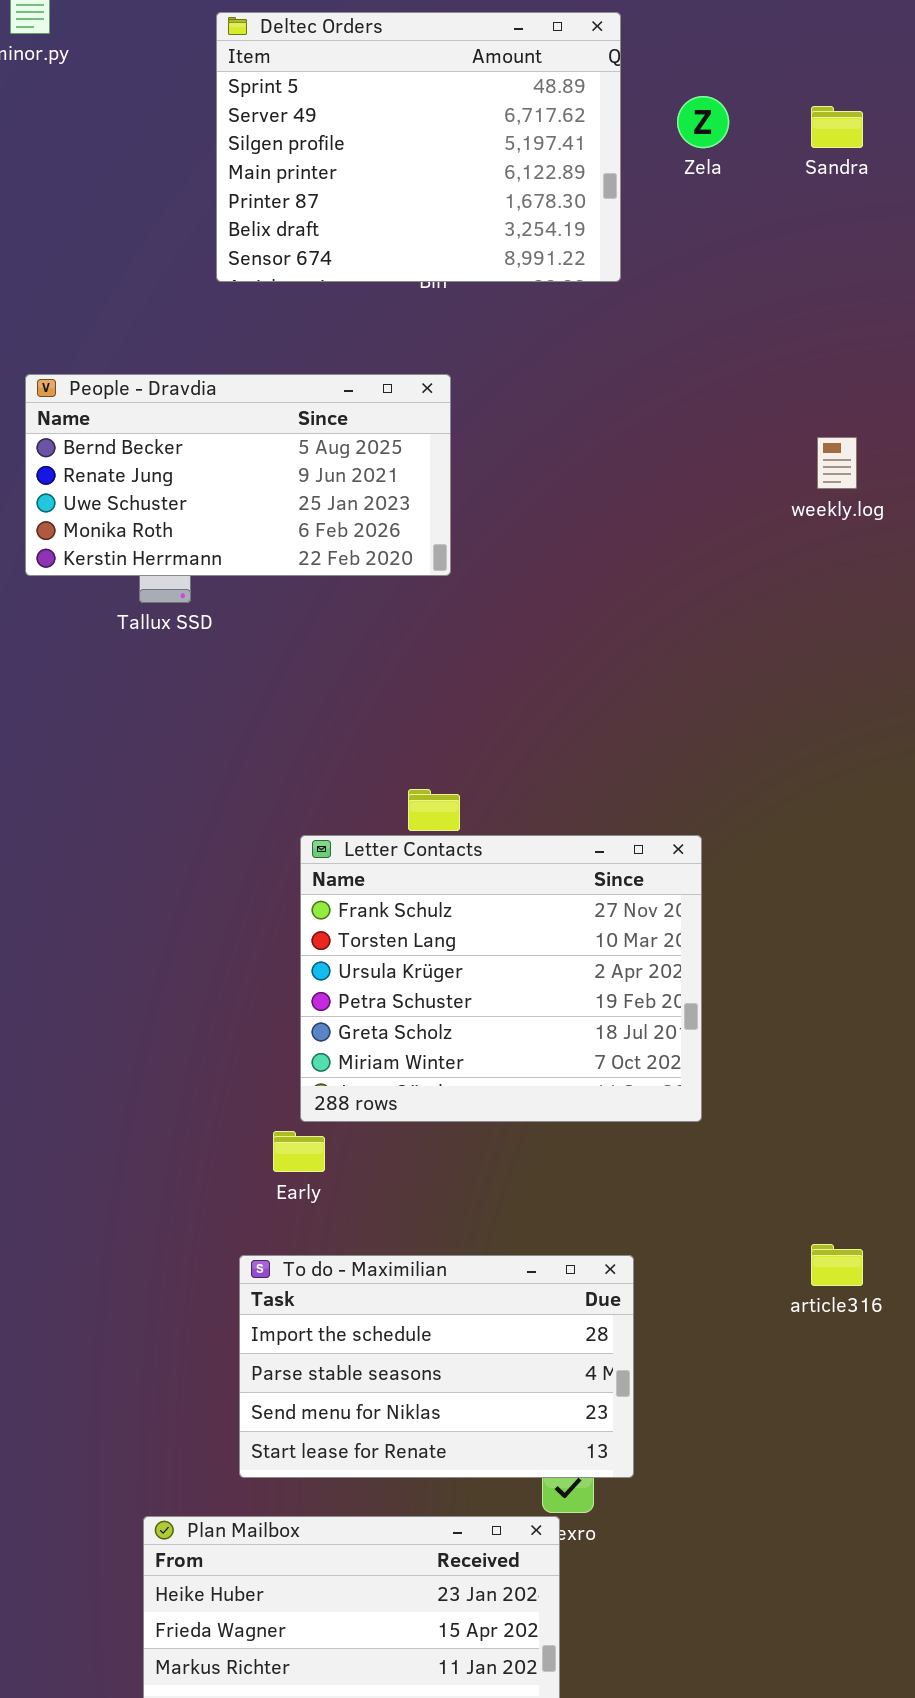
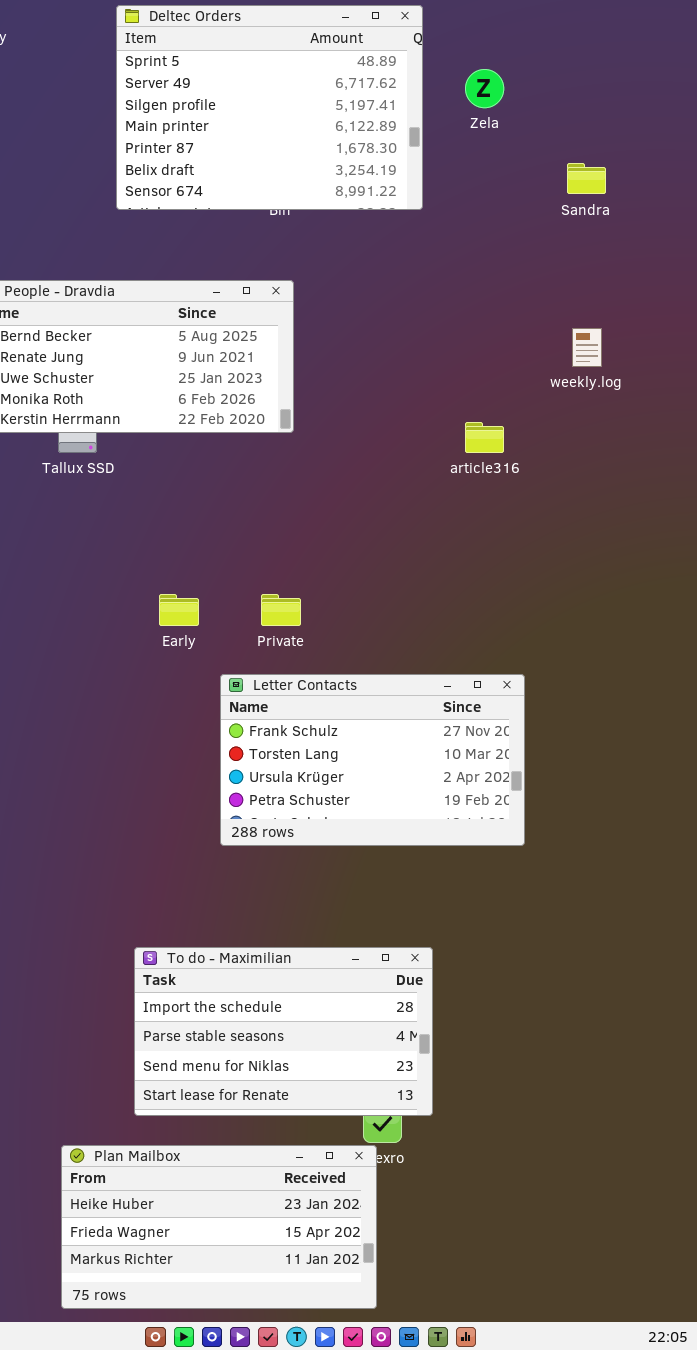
Sandra: [811,106,863,148] -> [567,163,606,194], moved
Letter Contacts: [300,835,702,1122] -> [220,674,525,846], moved, resized
Early: [273,1131,325,1172] -> [159,594,199,626], moved
article316: [811,1244,863,1286] -> [465,422,504,453], moved

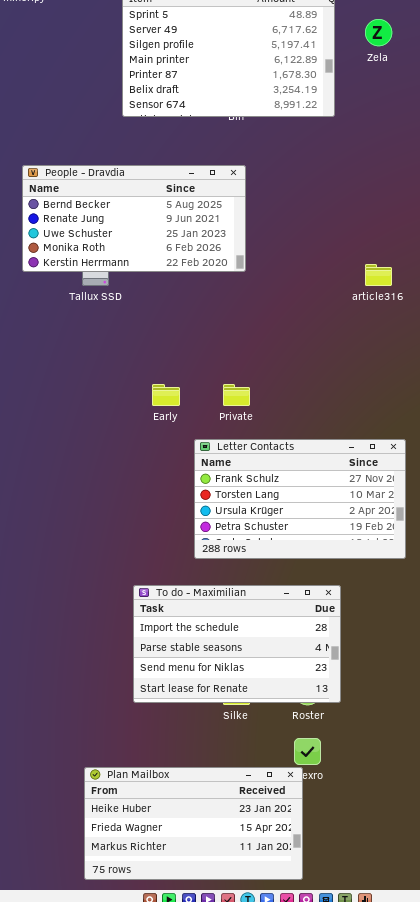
To do - Maximilian: [134,947,433,1116] -> [133,585,341,703], moved

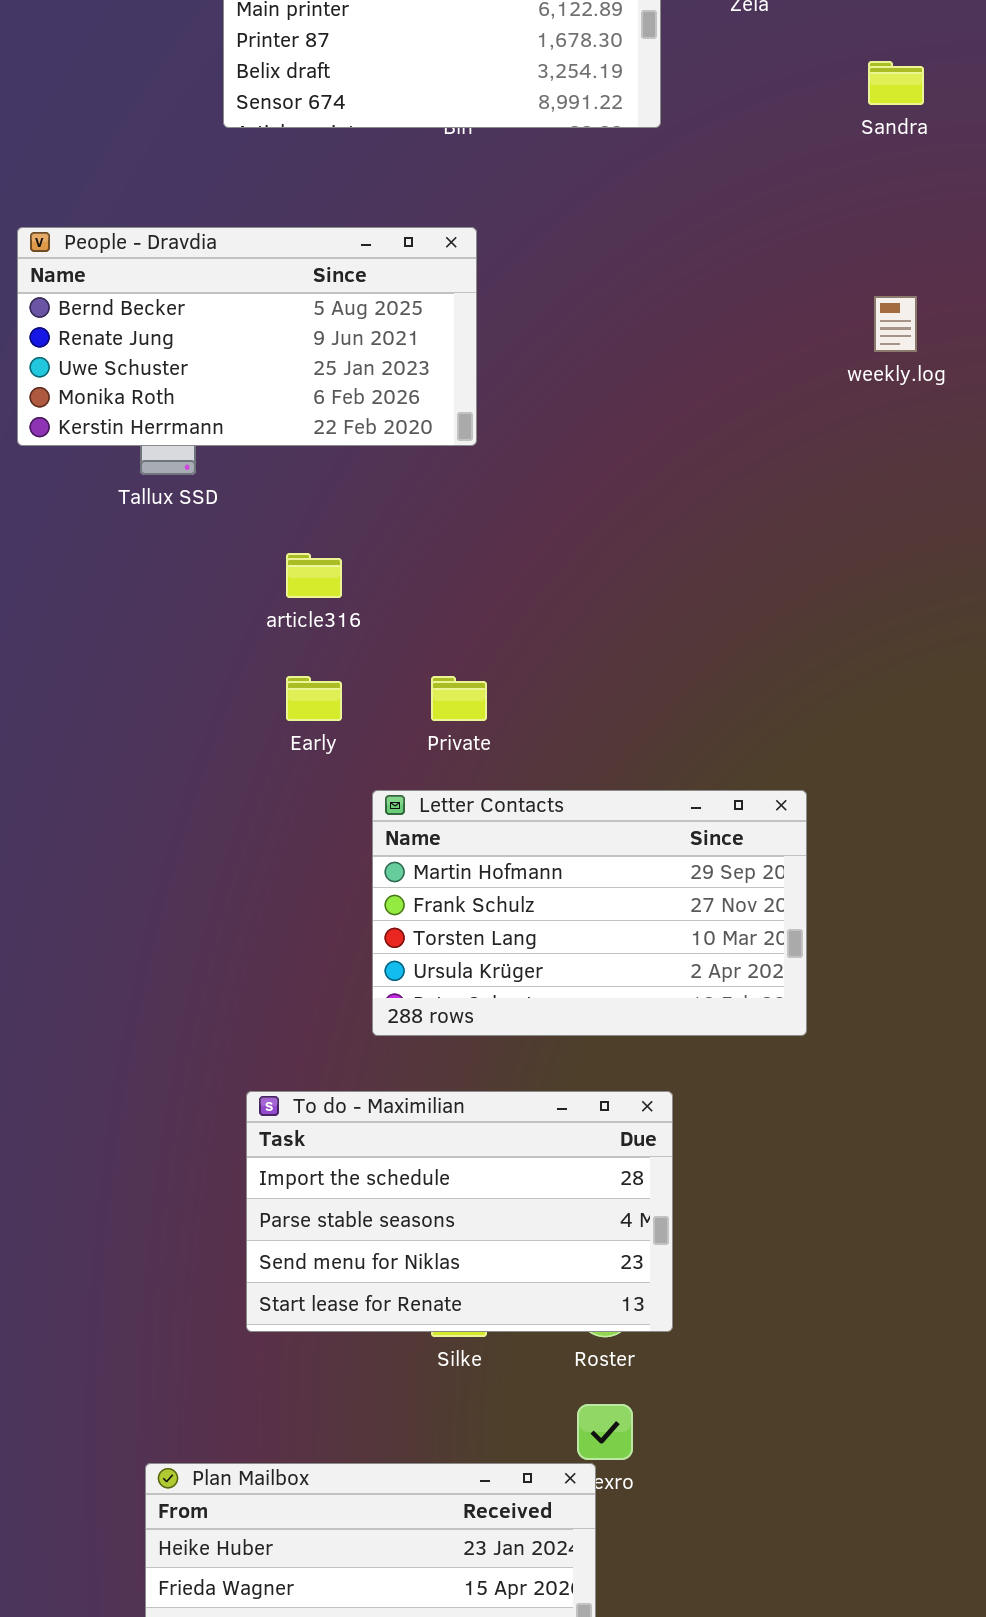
article316: [365,264,392,286] -> [286,553,342,598], moved
Letter Contacts: [194,439,406,559] -> [372,790,807,1036], scrolled up 1 row

